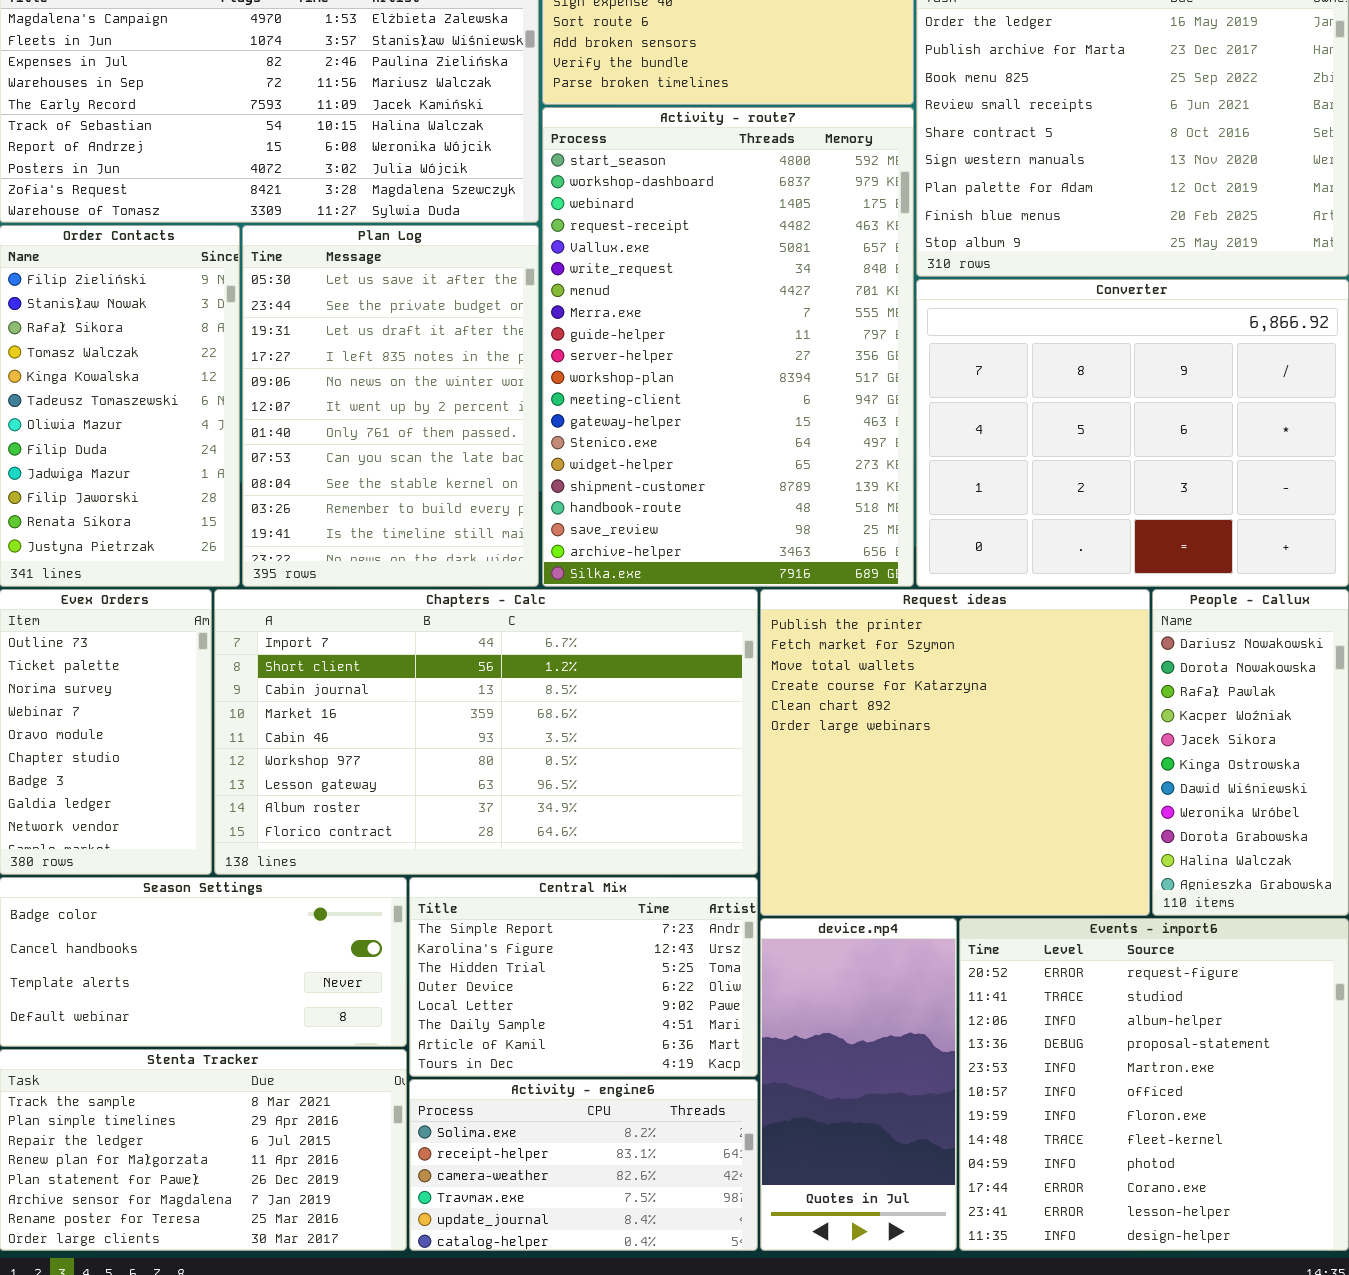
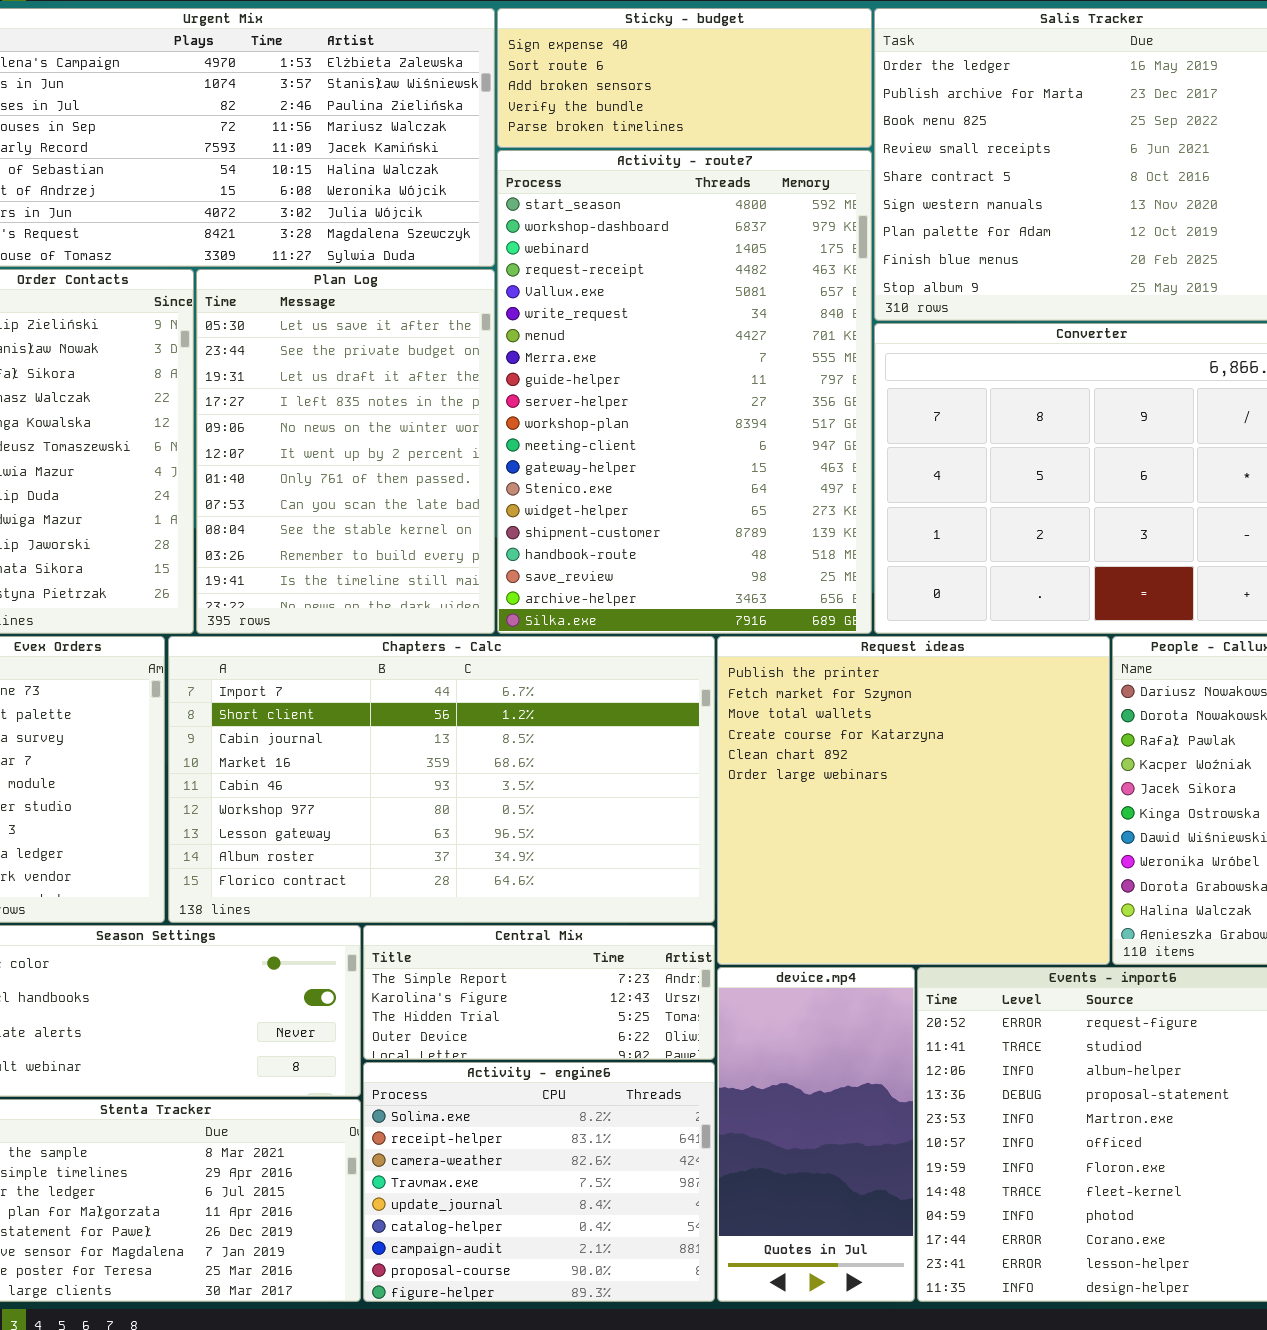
Central Mix: [409,877,758,1077] -> [363,925,715,1060], resized
Activity - engine6: [409,1079,758,1251] -> [363,1062,715,1302], resized

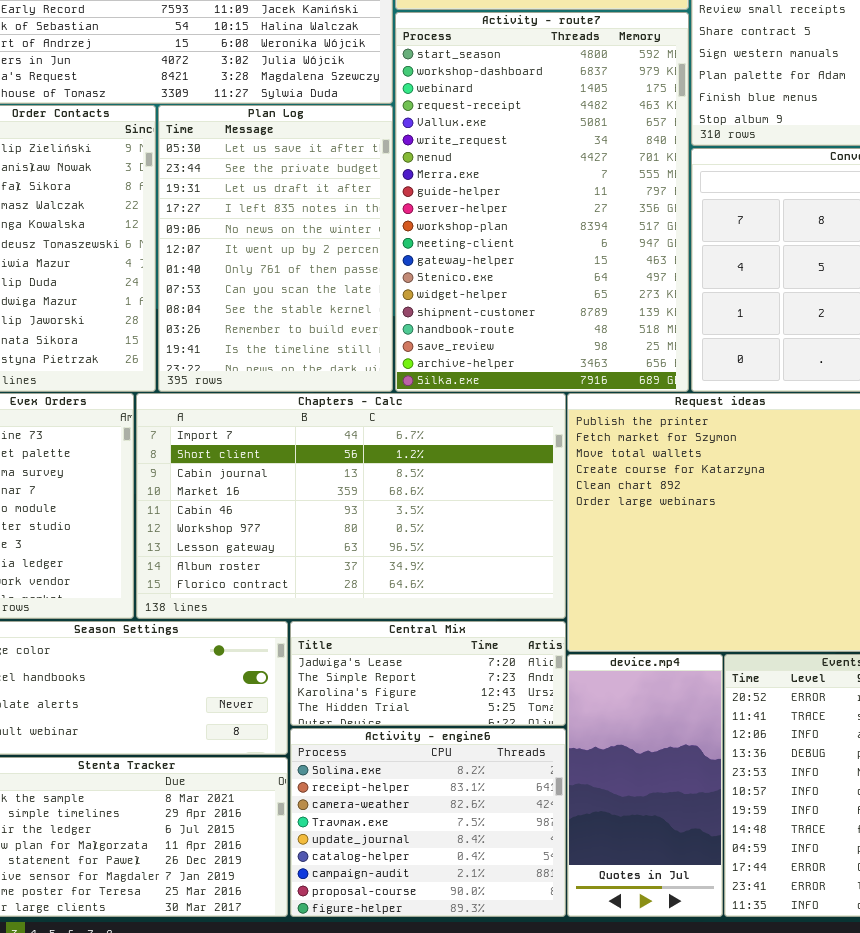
Central Mix: [363,925,715,1060] -> [290,621,566,726], scrolled up 1 row

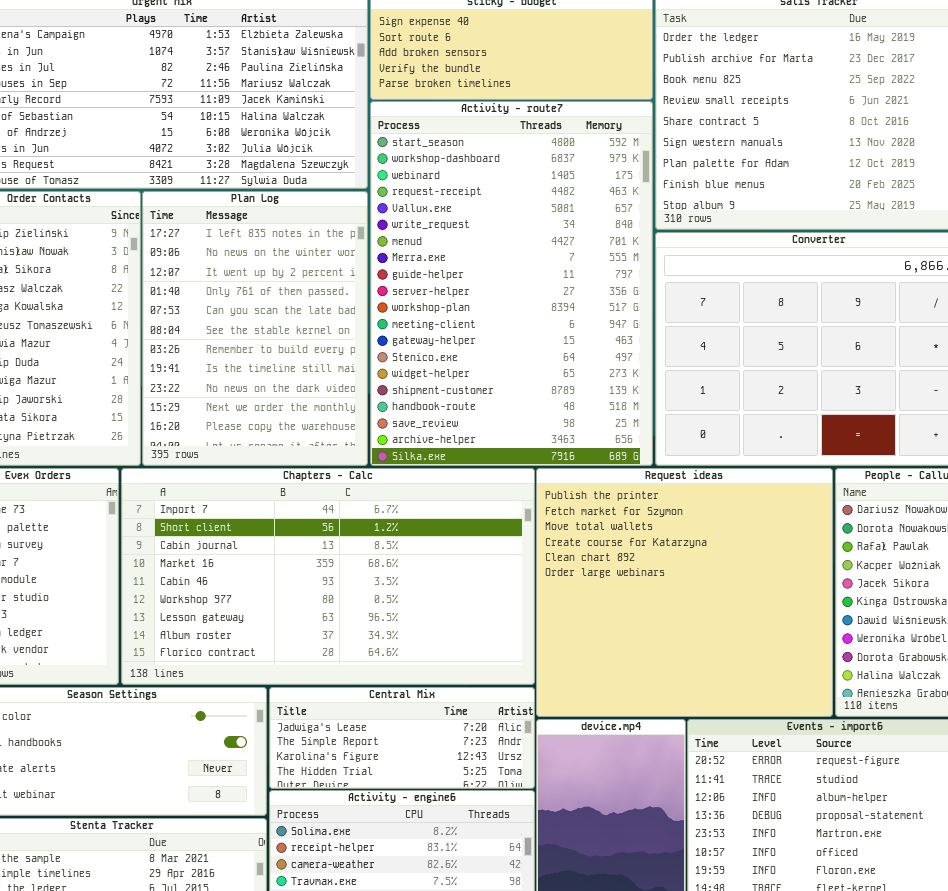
Plan Log: [158,105,393,392] -> [142,191,368,466], scrolled down 3 rows

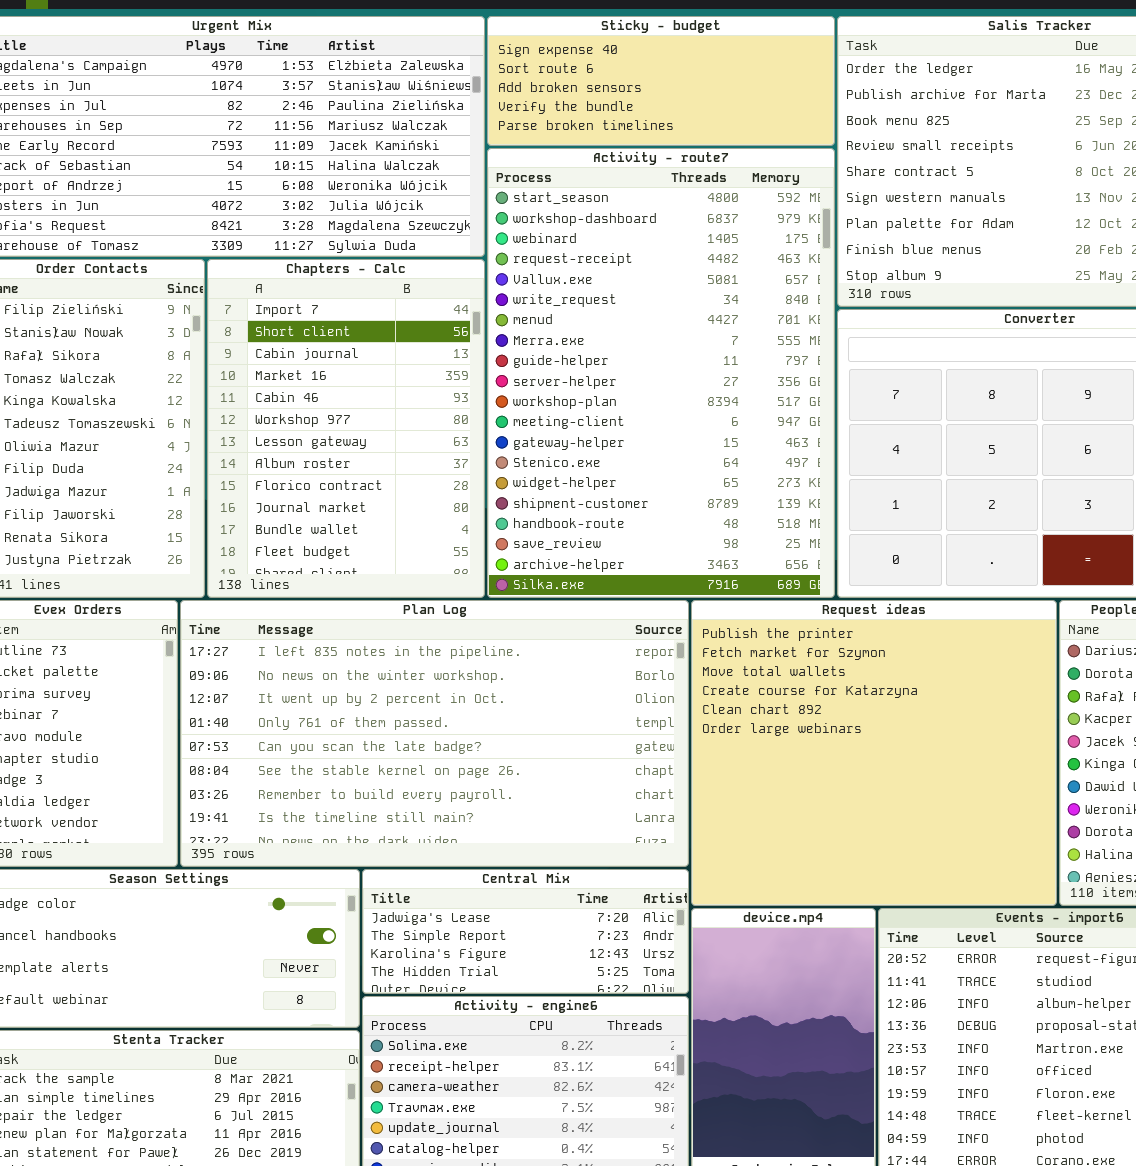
Plan Log: [142,191,368,466] -> [180,600,689,867], moved, resized
Chapters - Calc: [121,468,535,685] -> [207,259,485,598], moved, resized

